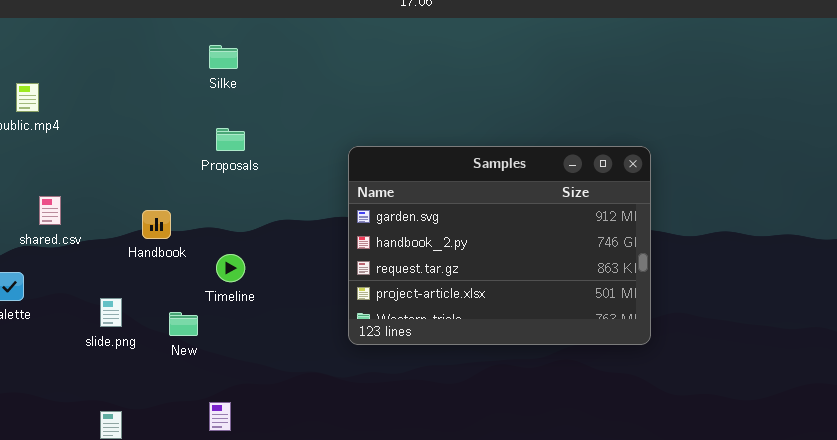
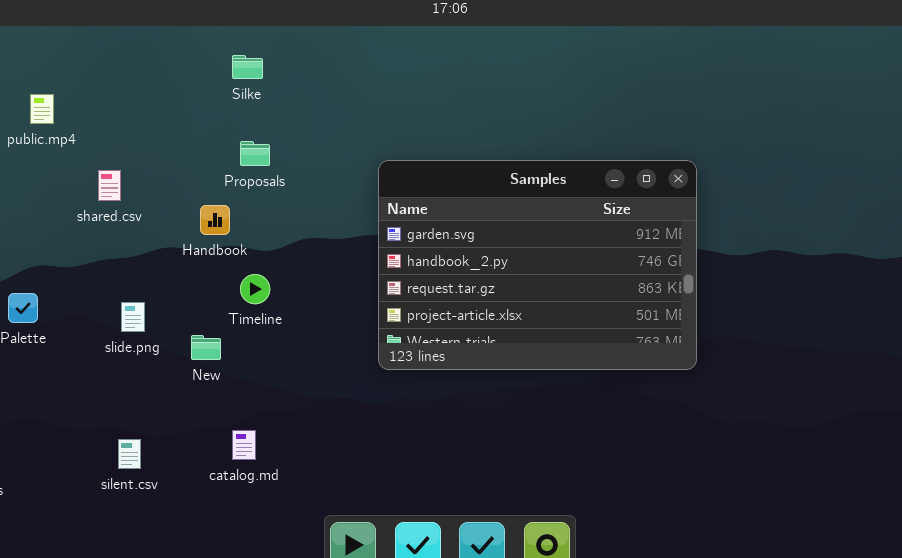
shared.csv: [39,196,61,225] -> [98,170,121,201], moved
Handbook: [142,210,171,239] -> [200,205,230,235], moved
slide.png: [100,298,122,327] -> [121,302,145,332], moved

